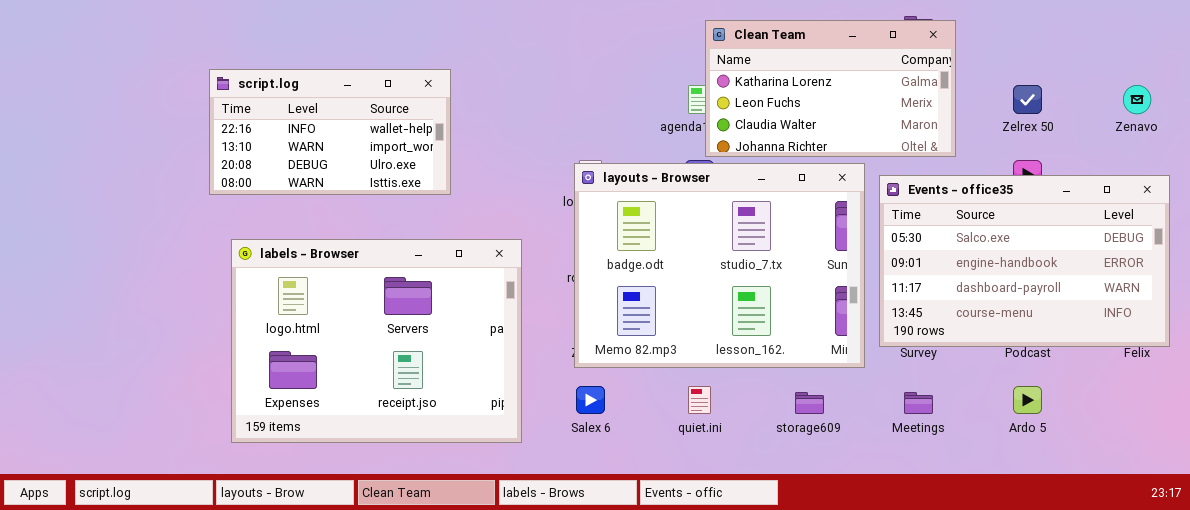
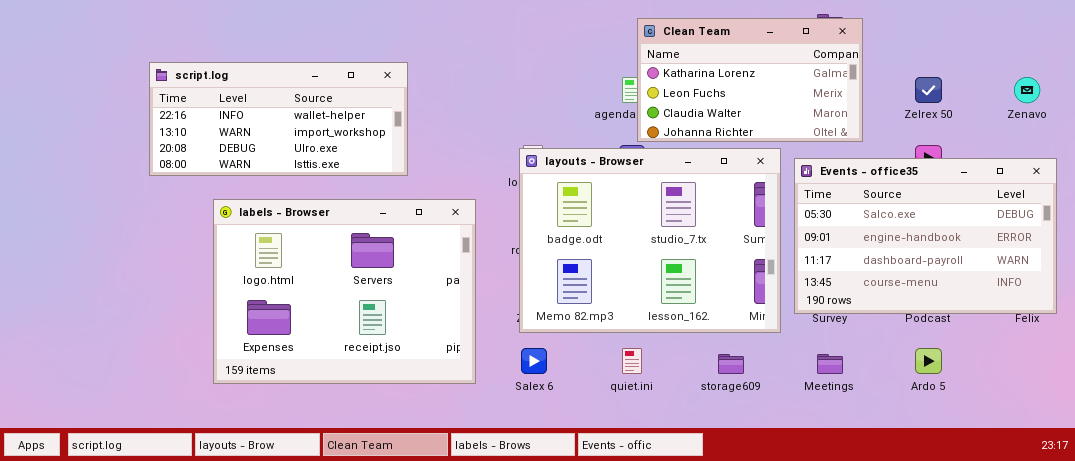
script.log: [209,69,451,195] -> [149,62,408,176], resized
labels - Browser: [231,239,522,443] -> [213,199,476,384], moved

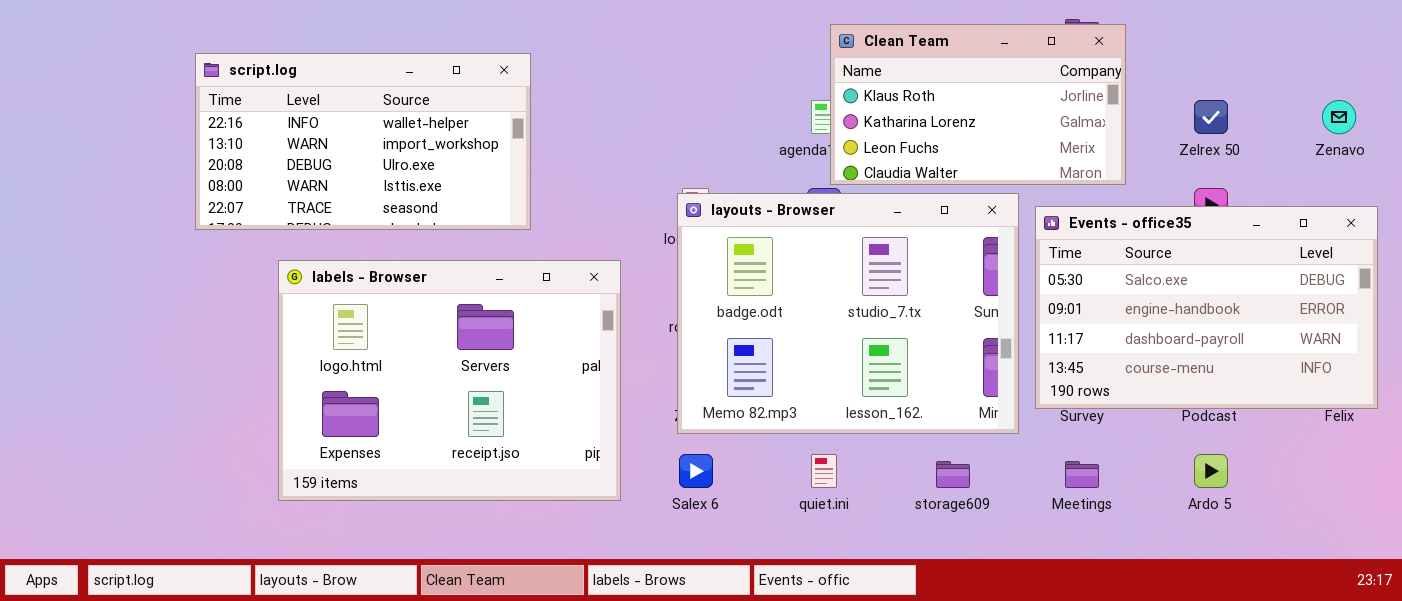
Clean Team: [637,18,863,142] -> [830,24,1126,185], scrolled up 1 row
script.log: [149,62,408,176] -> [195,53,531,230], resized

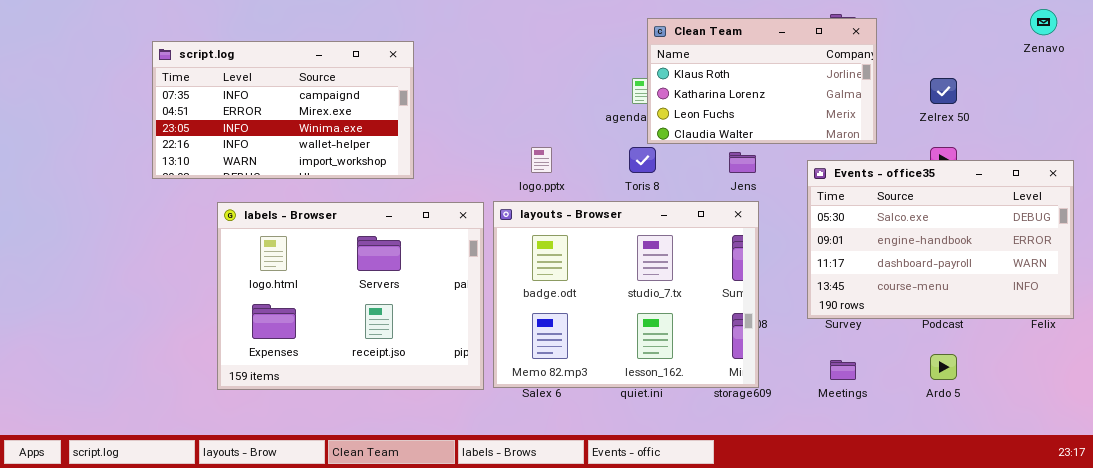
script.log: [195,53,531,230] -> [152,41,414,179], scrolled up 3 rows
Zenavo: [1322,100,1356,134] -> [1030,9,1057,35], moved
layouts - Browser: [677,193,1019,434] -> [493,201,759,388], moved

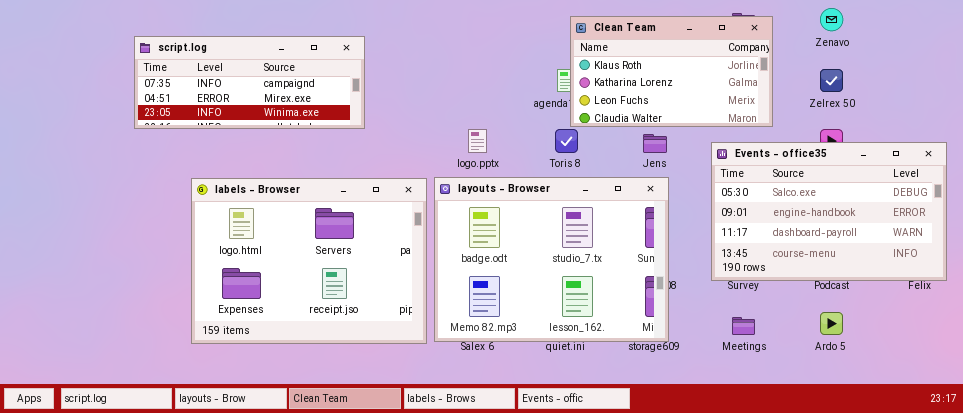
Zenavo: [1030,9,1057,35] -> [820,8,843,31], moved
script.log: [152,41,414,179] -> [134,36,365,129], resized

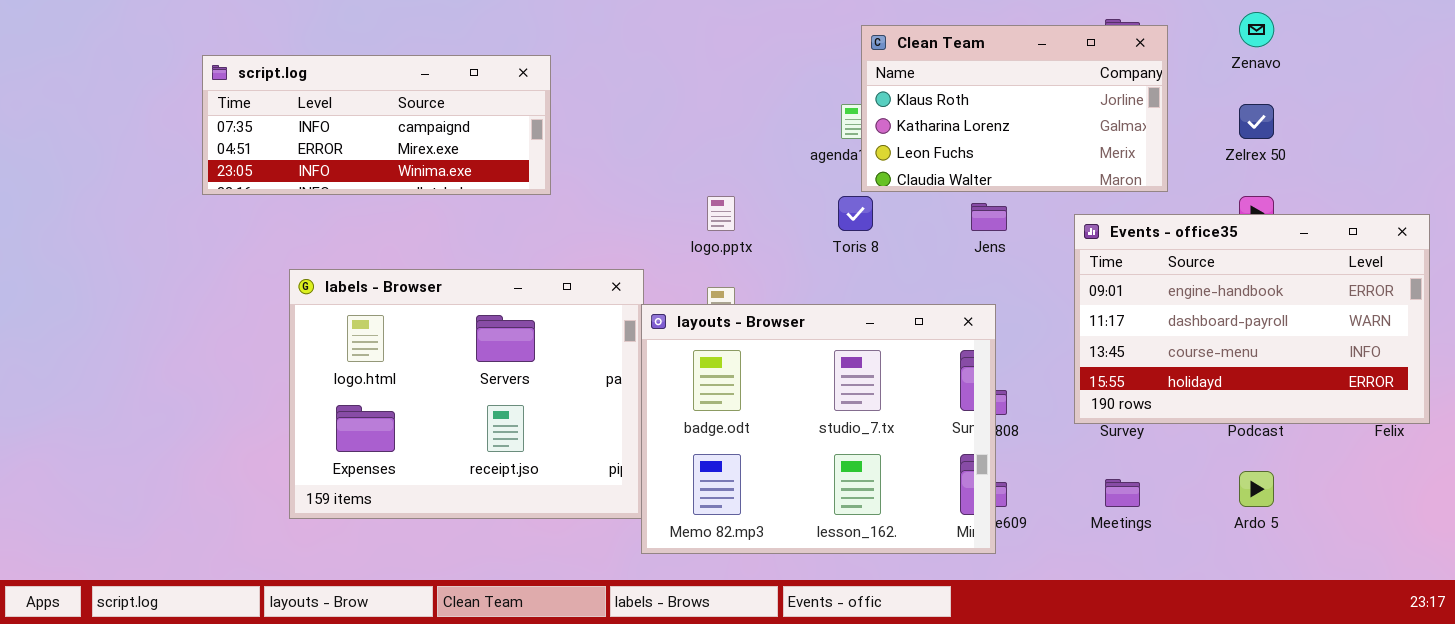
Events - office35: [711,142,947,281] -> [1074,214,1430,424], scrolled down 1 row
layouts - Browser: [434,177,669,342] -> [641,304,996,554], moved

